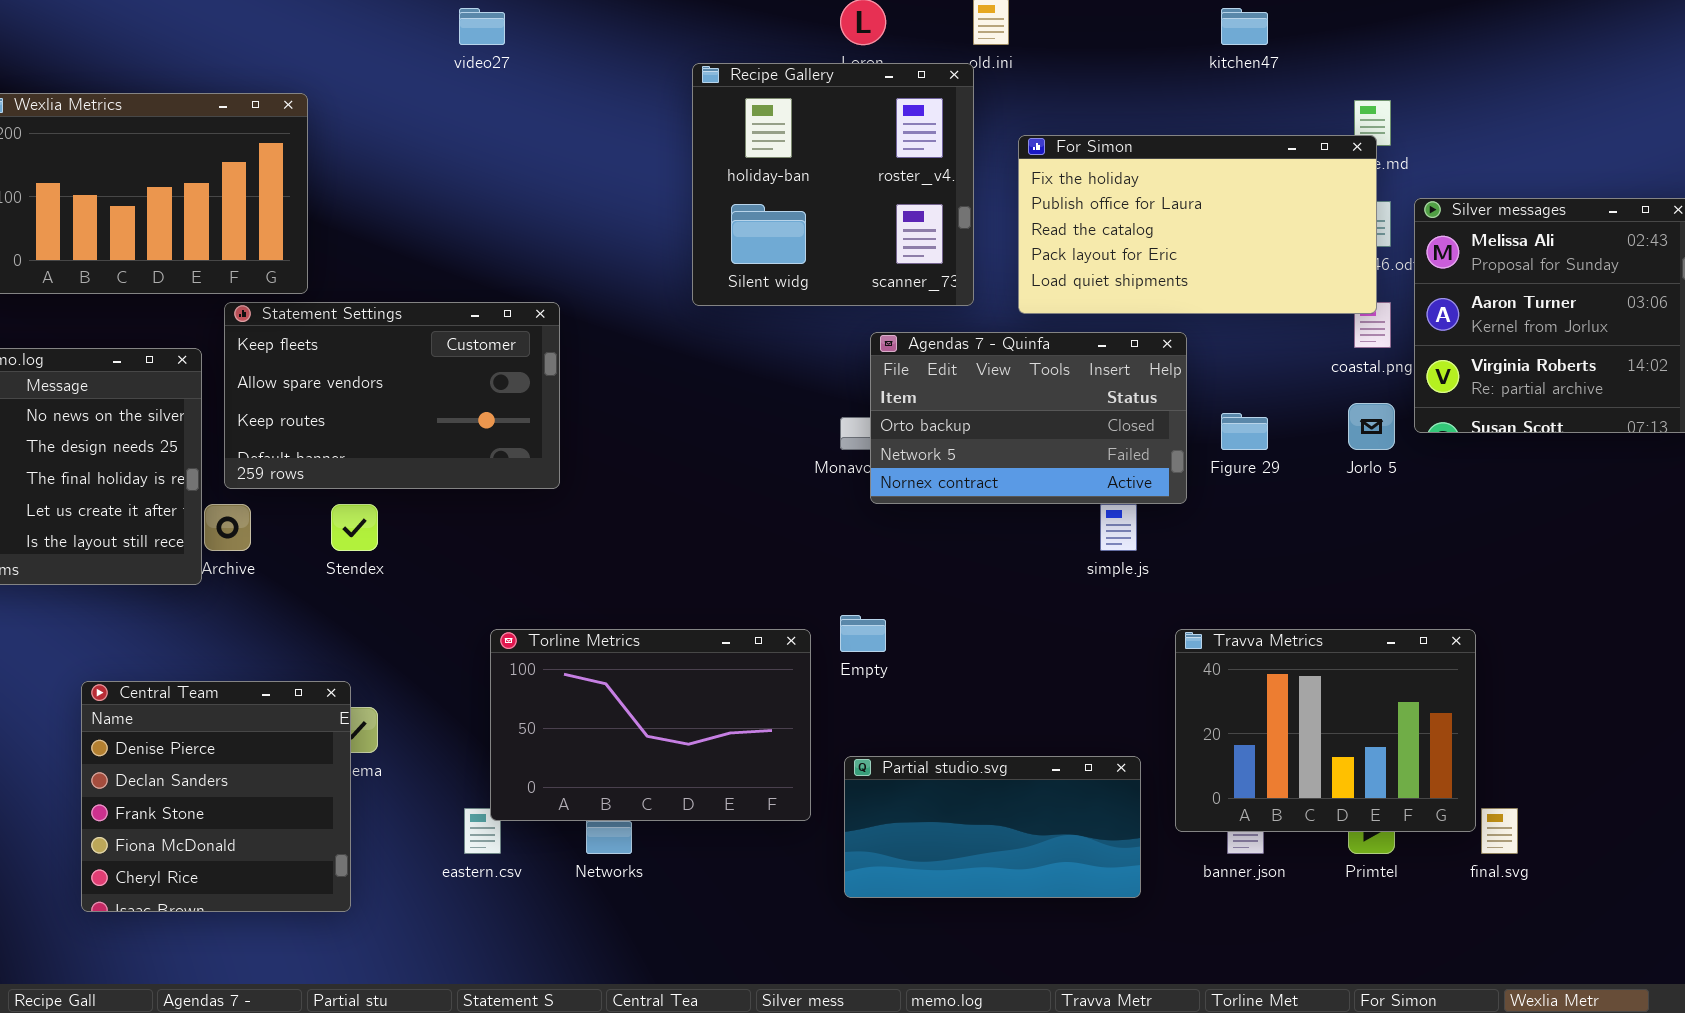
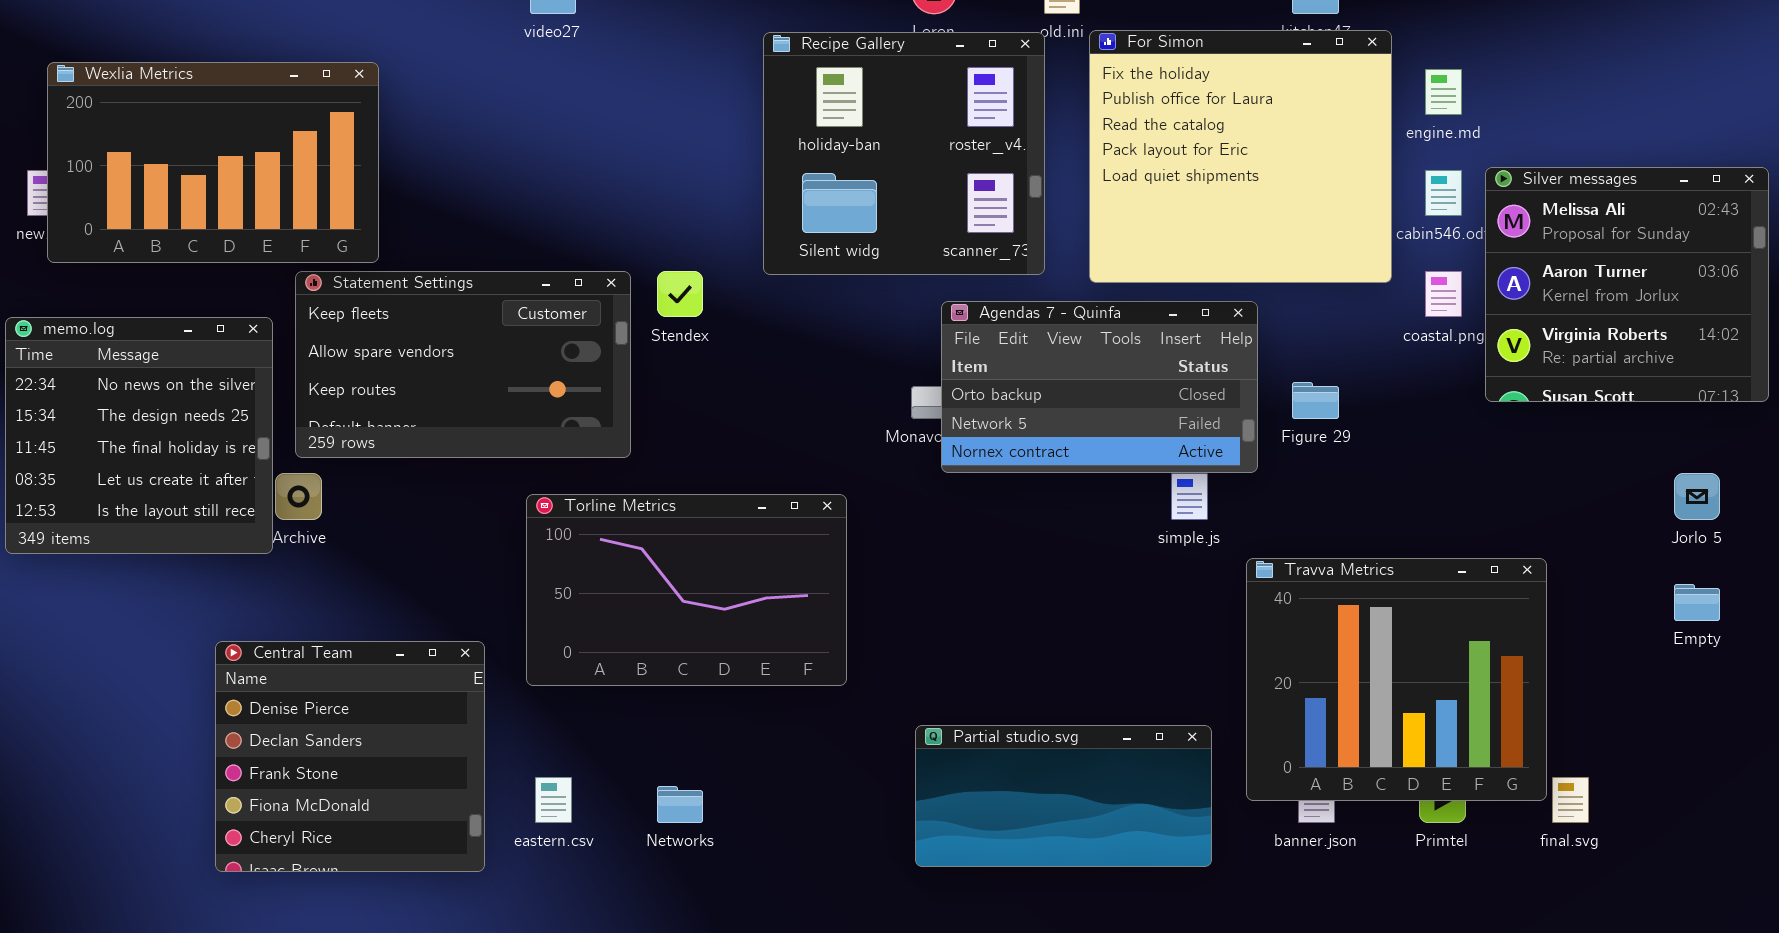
For Simon: [1018,135,1377,314] -> [1089,30,1392,283], resized
Jorlo 5: [1348,403,1395,450] -> [1674,473,1720,520], moved
Stendex: [331,504,378,551] -> [657,271,703,317], moved
Empty: [840,615,886,652] -> [1674,584,1720,621], moved
Torline Metrics: [490,629,811,821] -> [526,494,847,686], moved
Travva Metrics: [1175,629,1476,832] -> [1246,558,1547,801], resized
Central Team: [81,681,351,912] -> [215,641,485,872], moved

